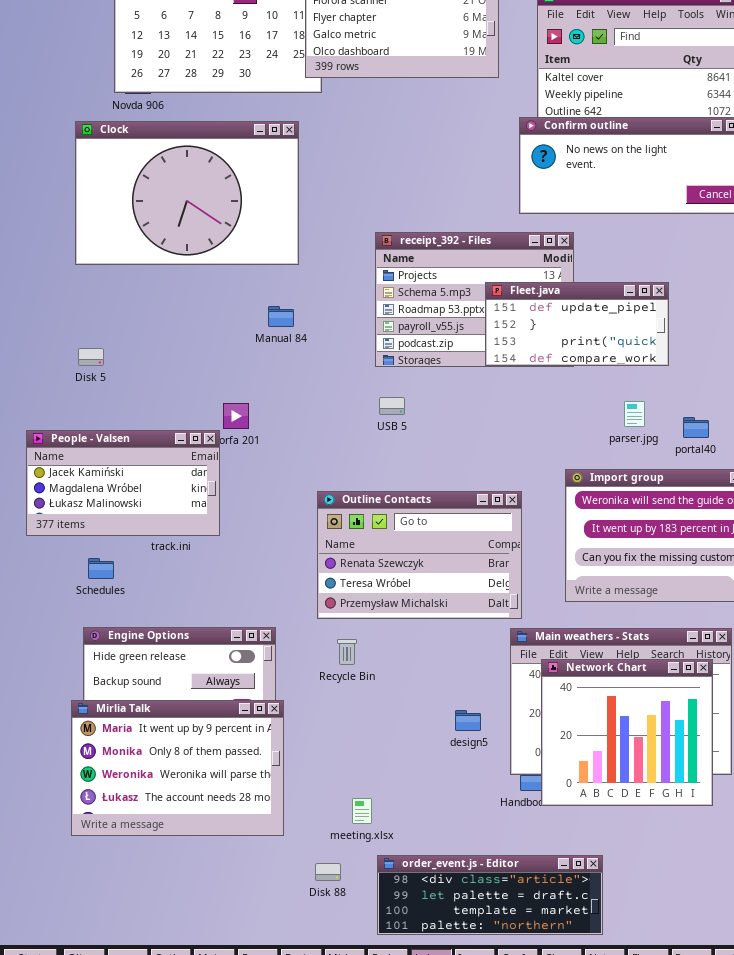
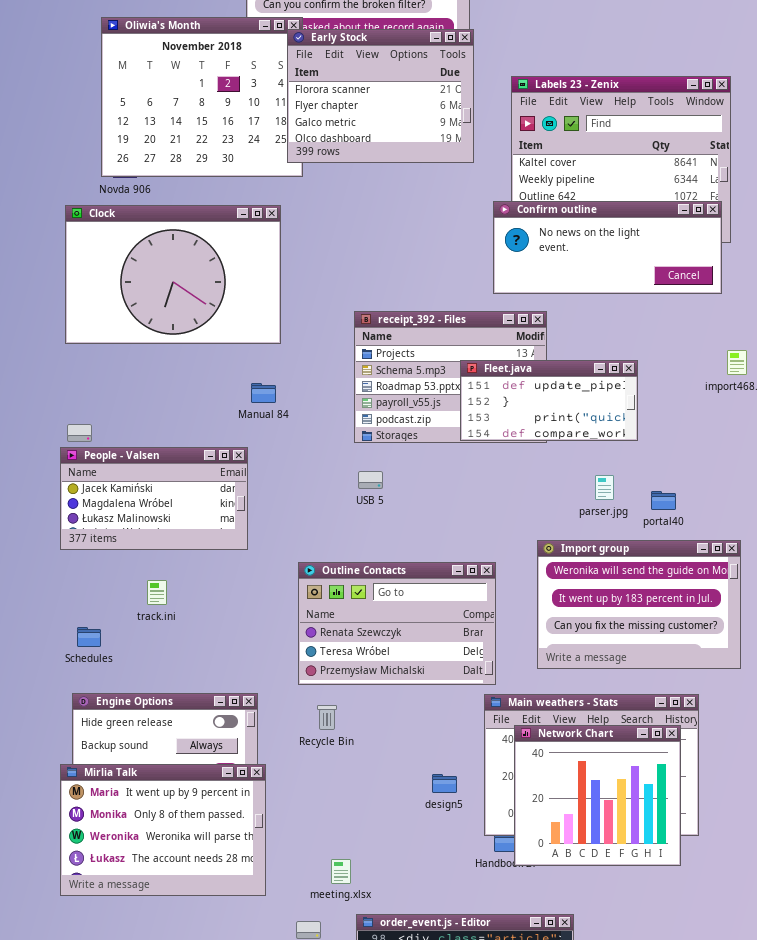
People - Valsen: [26,430,220,536] -> [60,447,248,550], moved

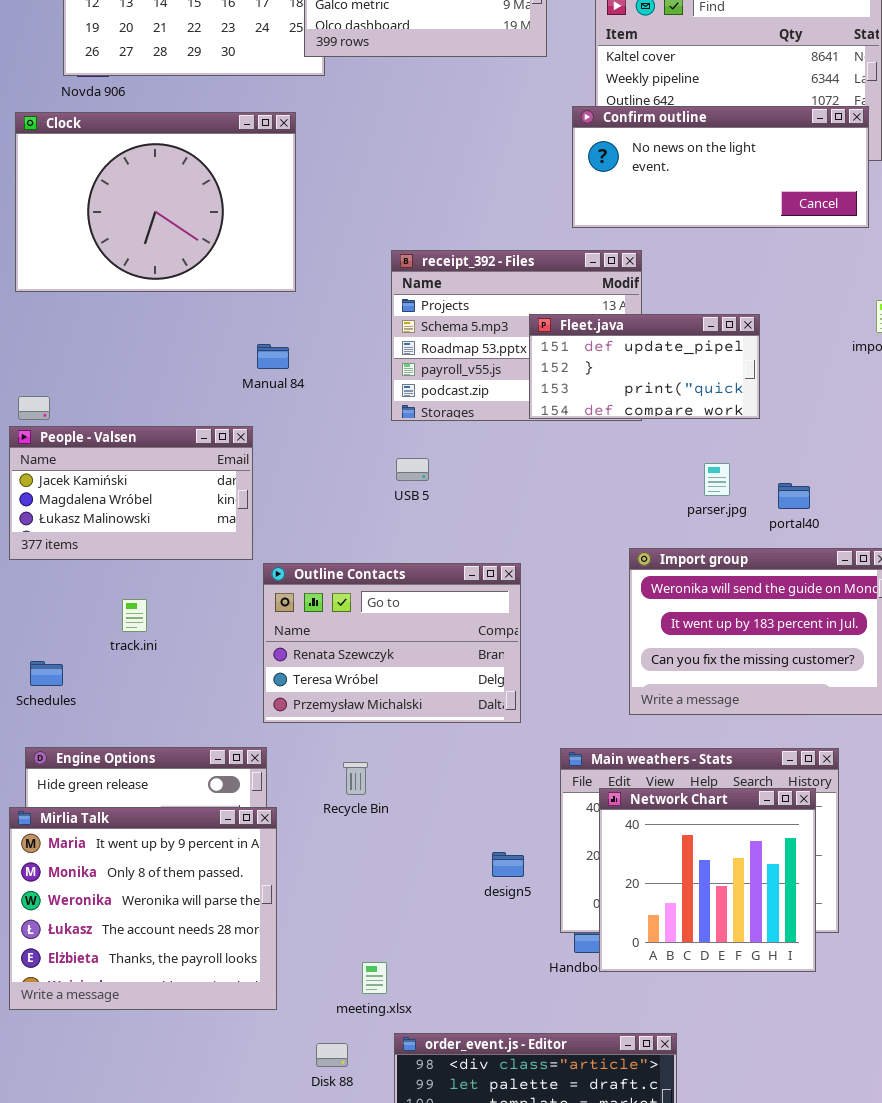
Outline Contacts: [298,562,496,685] -> [263,563,521,723], moved
Mirlia Talk: [60,764,266,896] -> [9,807,277,1010], resized

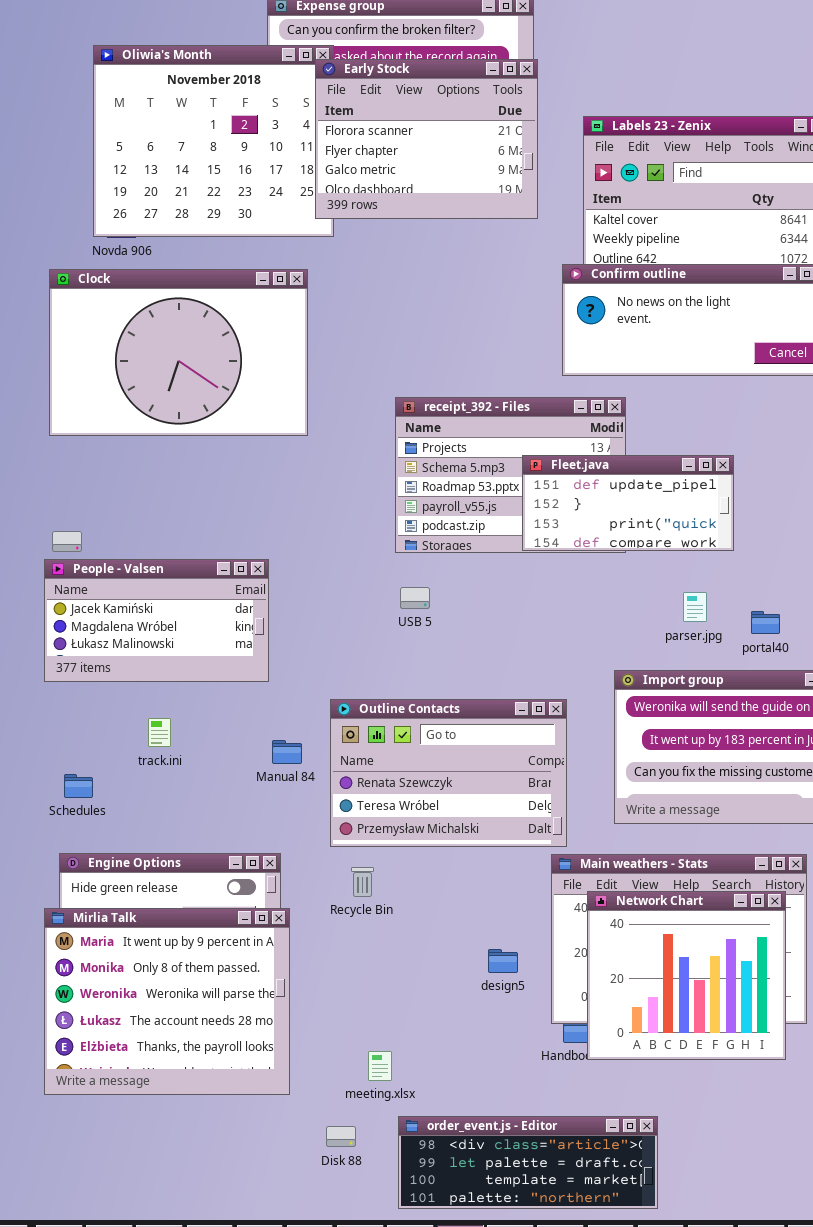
Manual 84: [257,344,289,369] -> [272,740,302,764], moved
Outline Contacts: [263,563,521,723] -> [330,699,567,847], moved

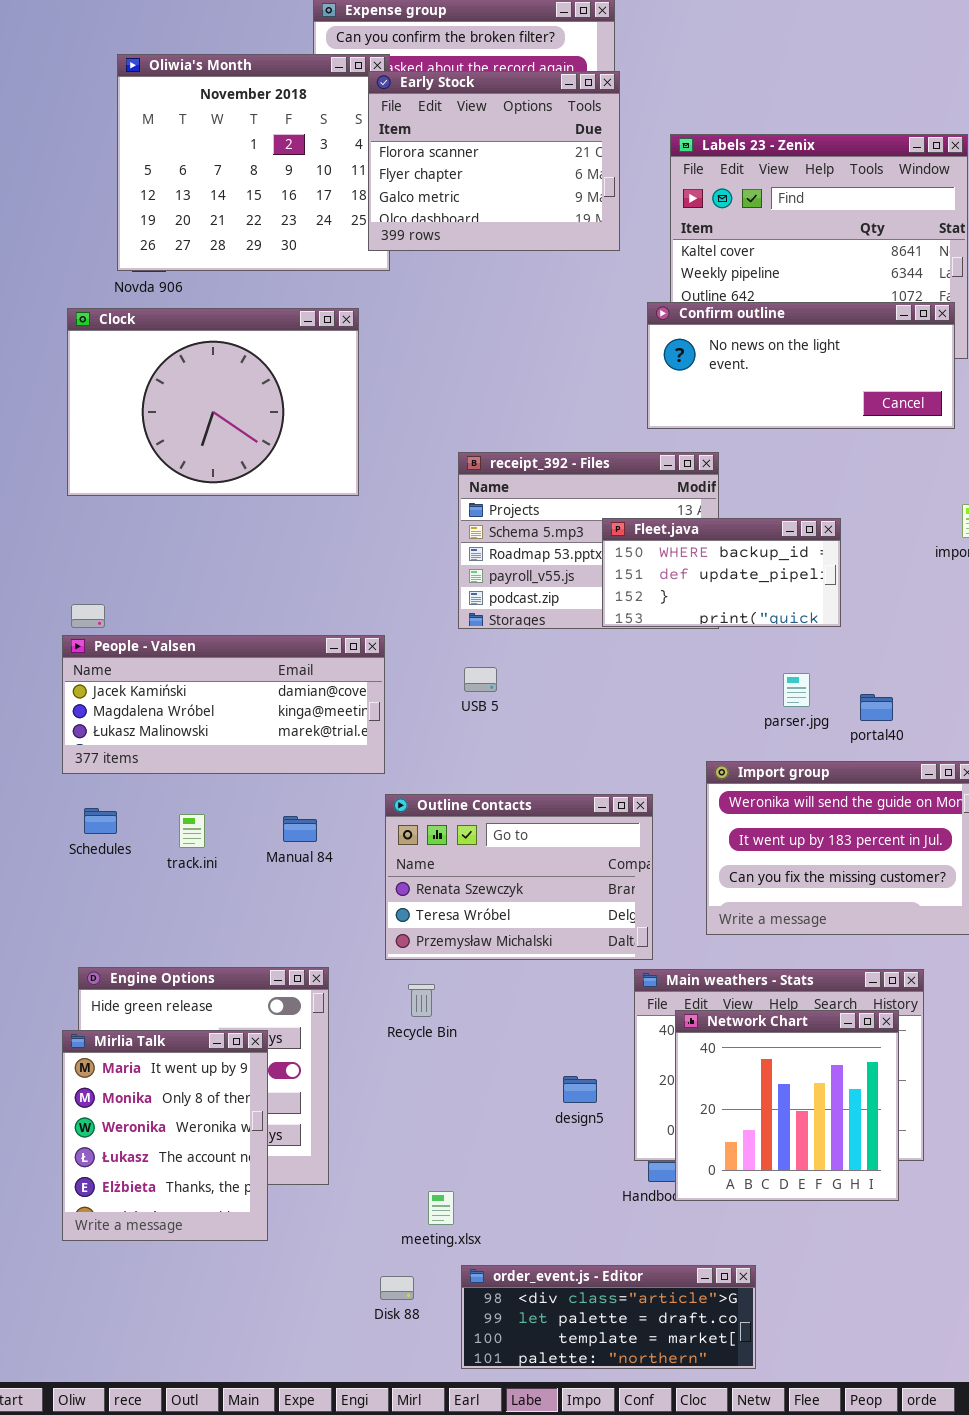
Fleet.java: [522,455,734,551] -> [602,518,841,627], scrolled up 1 row
People - Valsen: [44,559,269,682] -> [62,635,385,774], resized
Manual 84: [272,740,302,764] -> [283,816,317,842], moved
Schedules: [64,774,93,798] -> [84,808,117,834], moved
Mirlia Talk: [44,908,290,1095] -> [62,1030,268,1241], resized

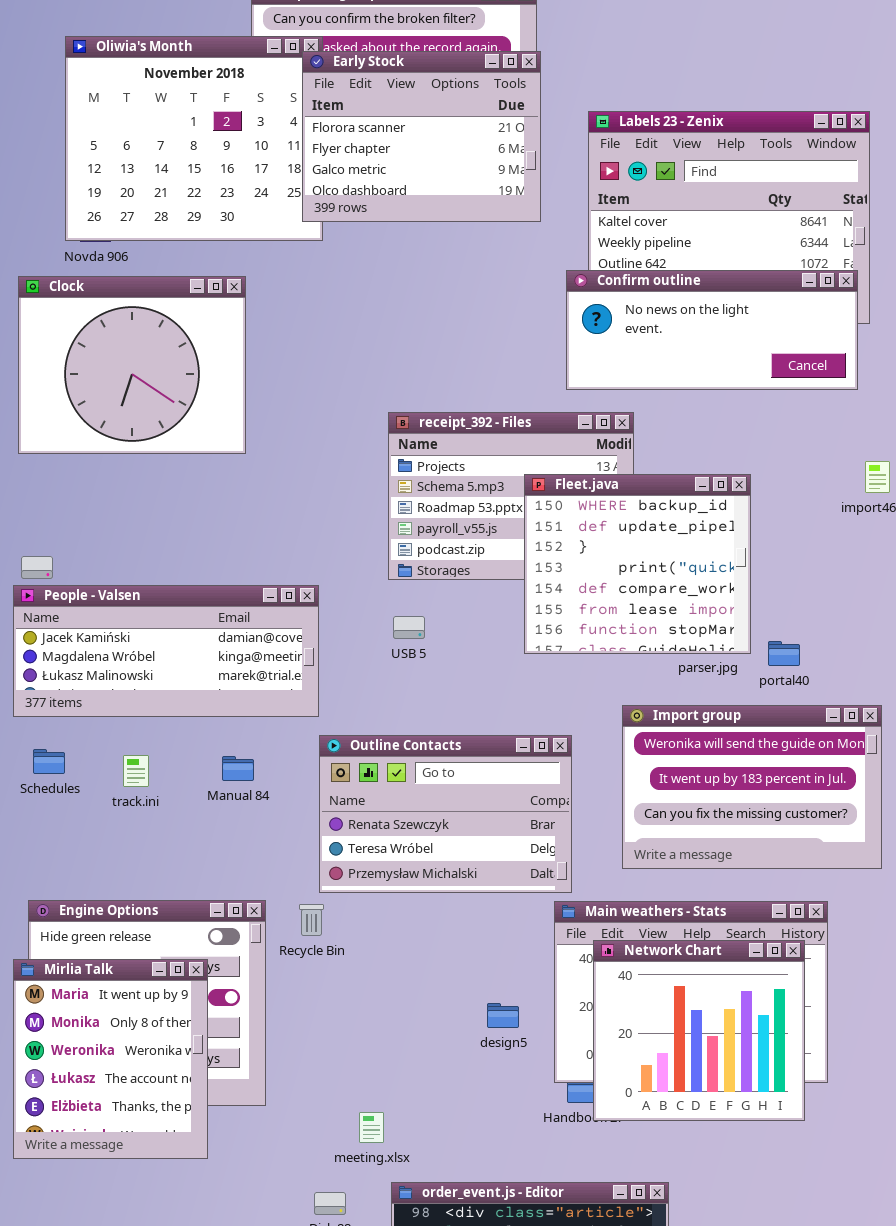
Clock: [67,308,359,496] -> [18,276,246,454], resized
Fleet.java: [602,518,841,627] -> [524,474,751,654], resized
Recycle Bin: [408,984,435,1017] -> [299,904,324,936], moved

